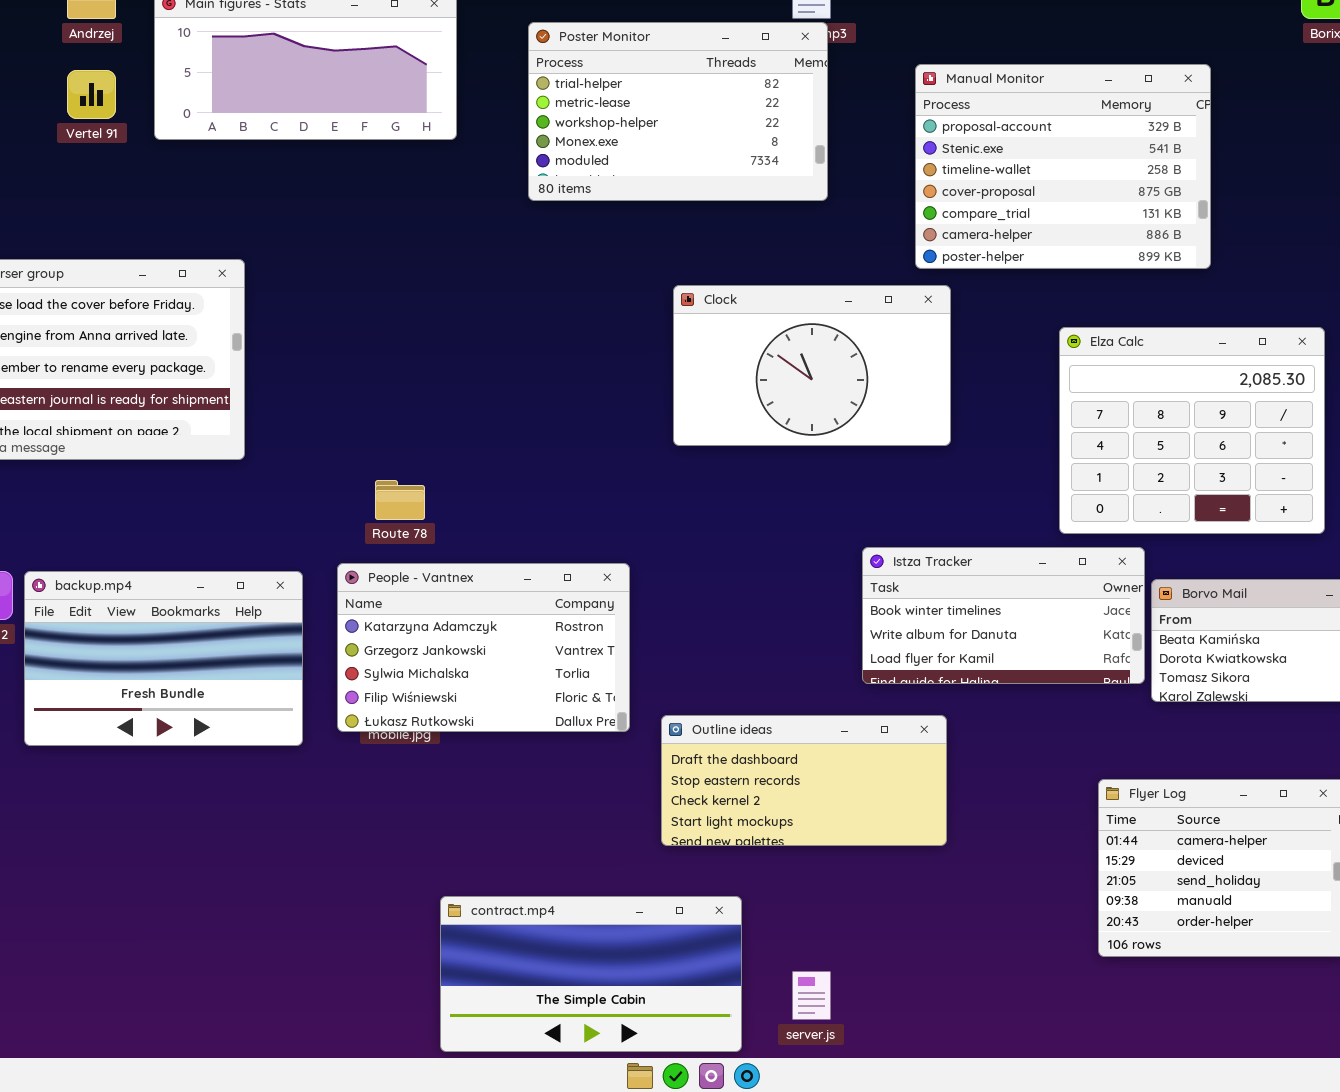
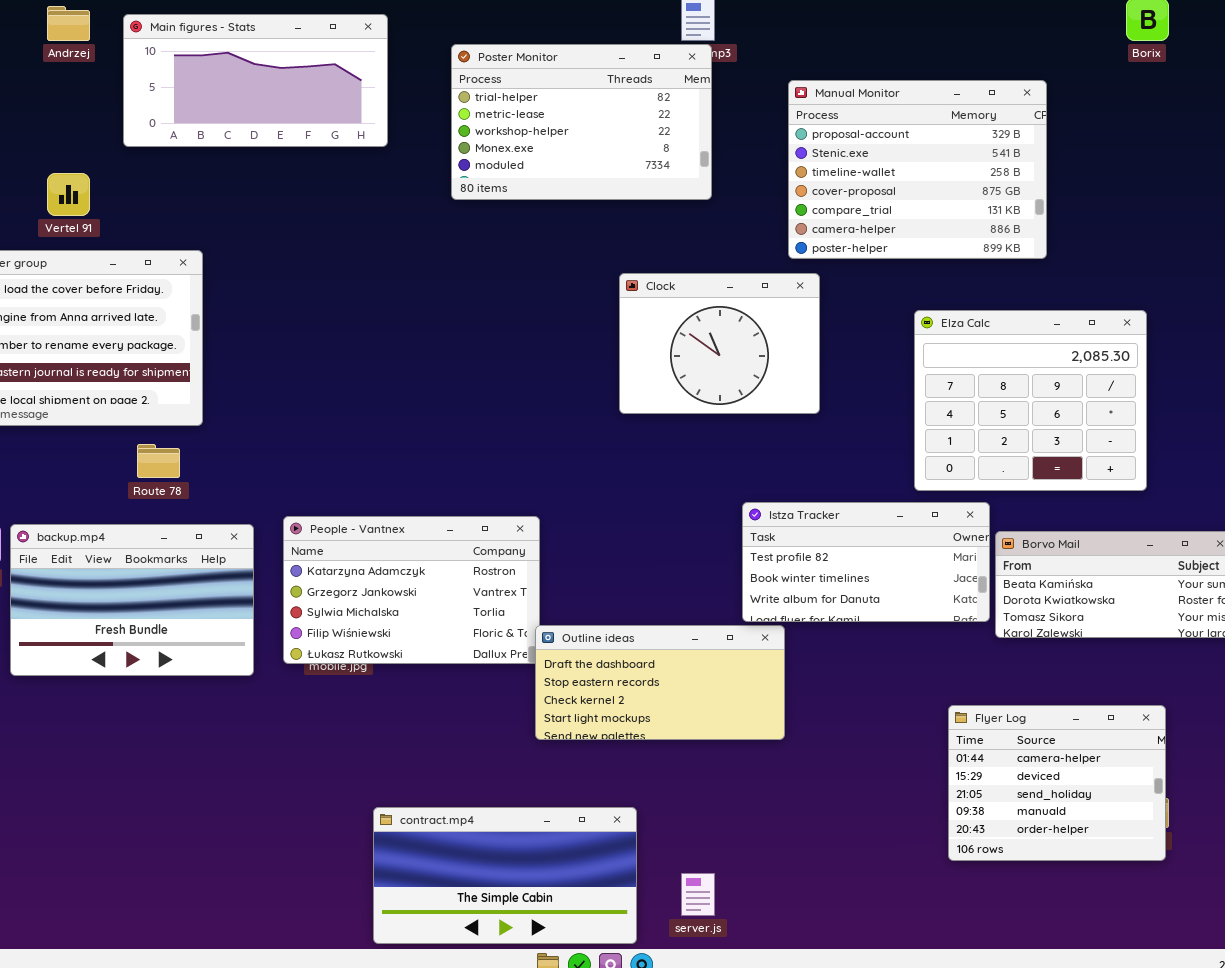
Vertel 91: [67,70,116,119] -> [47,173,90,216], moved
Clock: [673,285,951,446] -> [619,273,820,414], resized
Route 78: [375,480,425,520] -> [137,444,180,478], moved
Istza Tracker: [862,547,1145,684] -> [742,502,990,622], scrolled up 1 row
Outline ideas: [661,715,947,846] -> [535,625,785,740], moved

